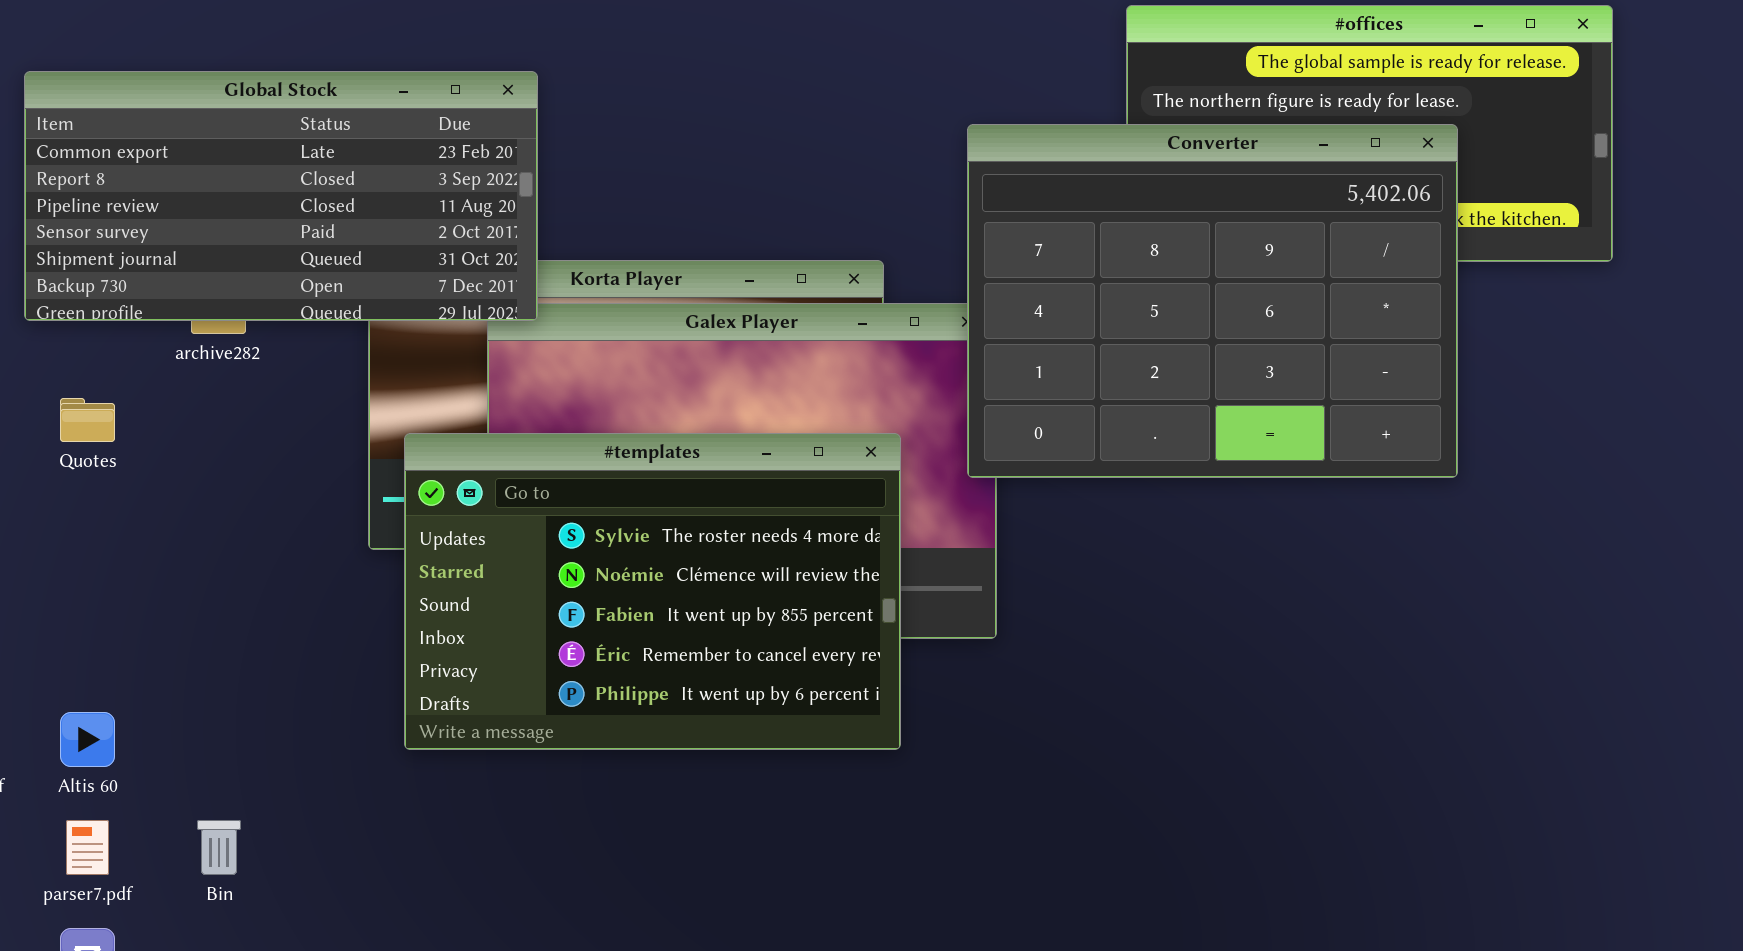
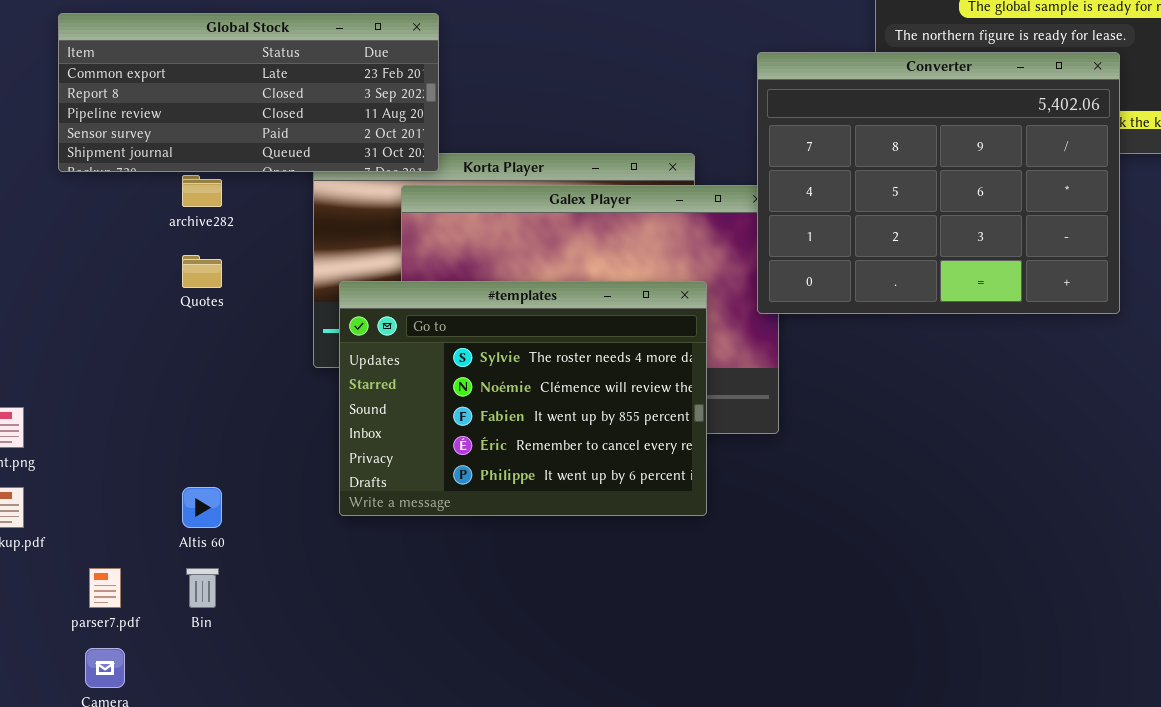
Global Stock: [24,71,538,321] -> [58,13,439,172], resized
Quotes: [60,398,115,442] -> [182,255,222,288], moved
Altis 60: [60,712,115,767] -> [182,487,222,528], moved

